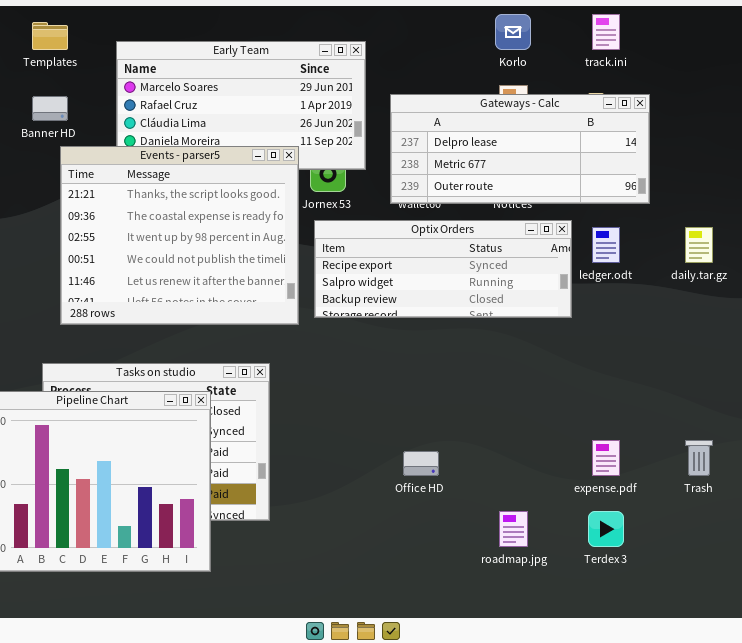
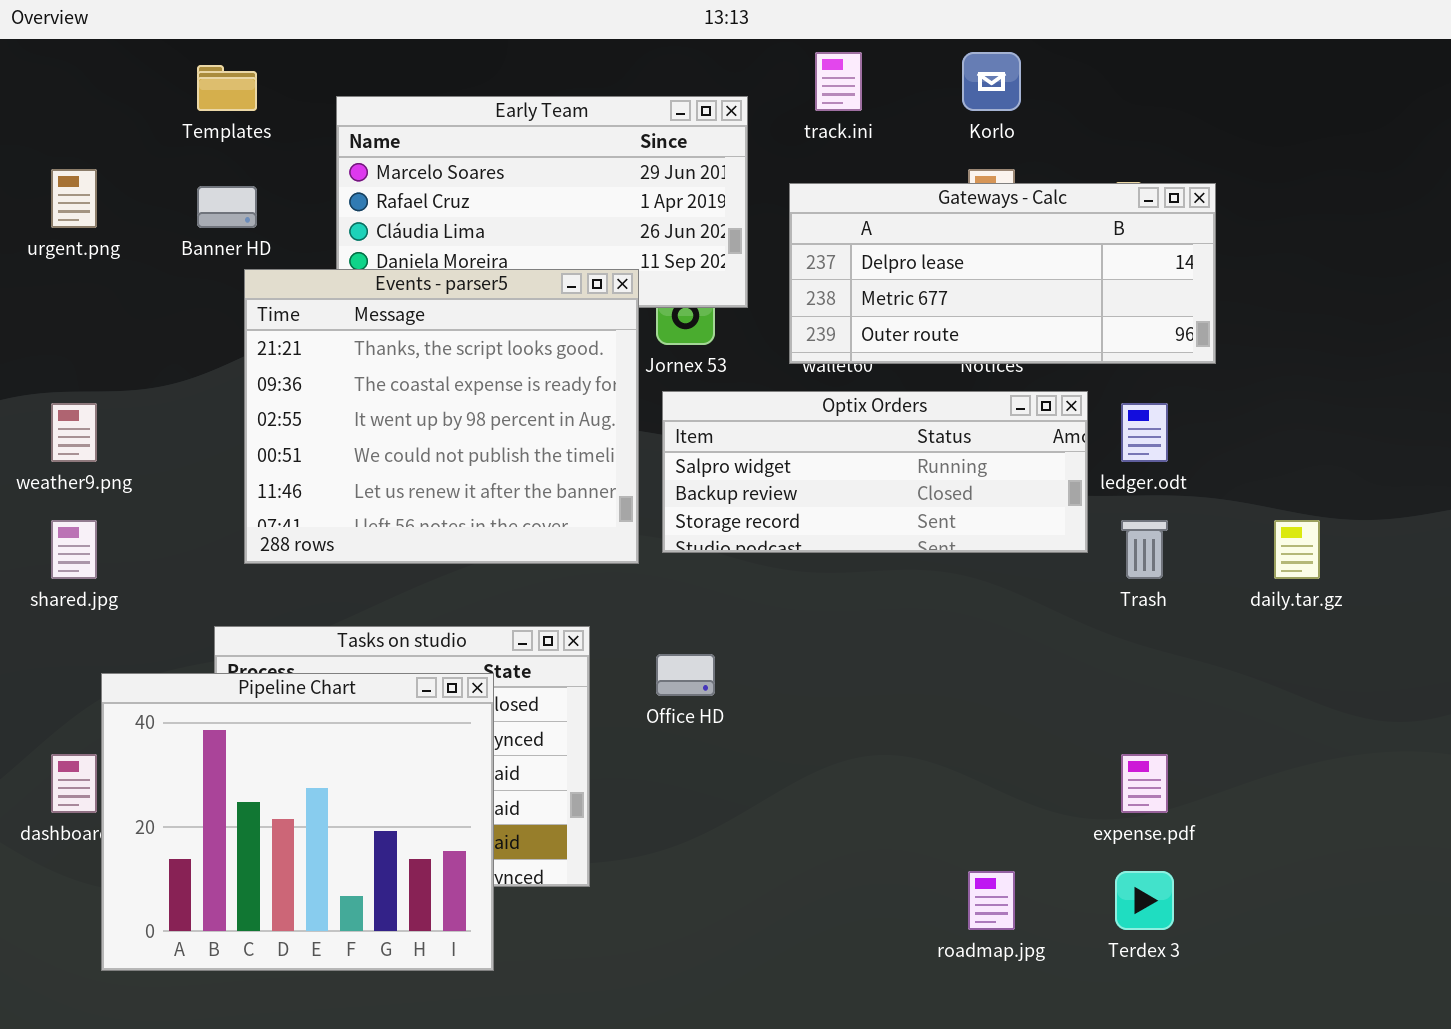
track.ini: [592,14,620,50] -> [815,52,862,111], moved
Optix Orders: [314,220,572,318] -> [662,391,1088,553], scrolled down 1 row
daily.tar.gz: [685,227,713,263] -> [1274,520,1320,579], moved
Trash: [685,440,713,476] -> [1121,520,1168,579], moved
Office HD: [403,451,439,476] -> [656,654,715,696], moved

